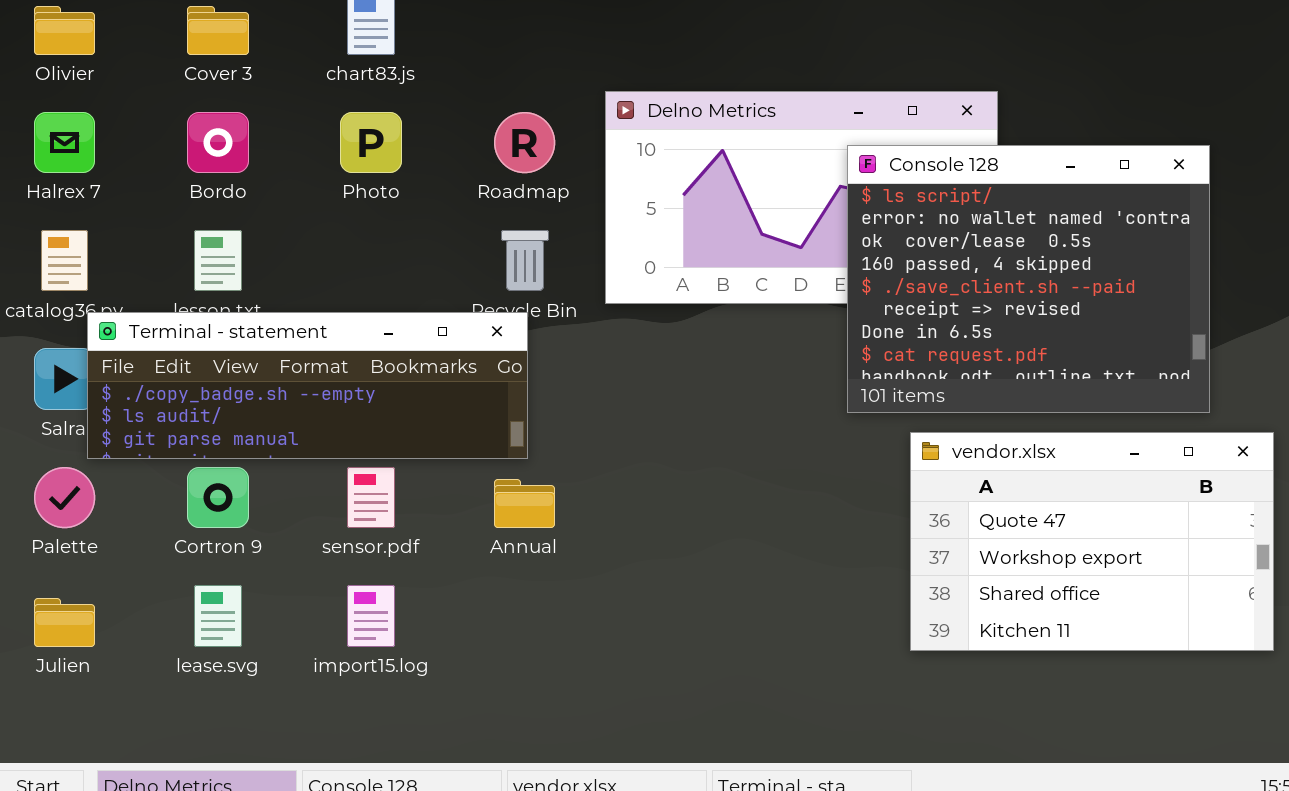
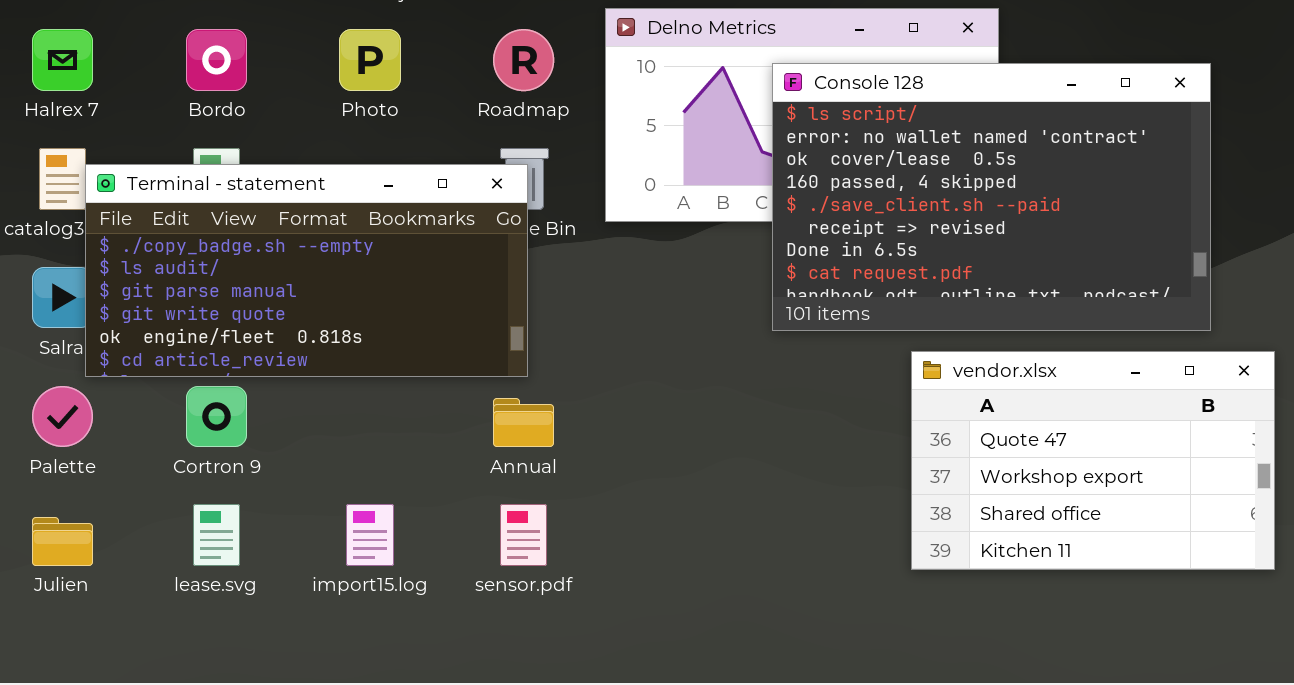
Console 128: [847,145,1210,413] -> [772,63,1211,331], resized
Terminal - statement: [87,312,528,459] -> [85,164,528,377], resized
sensor.pdf: [347,467,395,528] -> [500,504,547,566], moved

